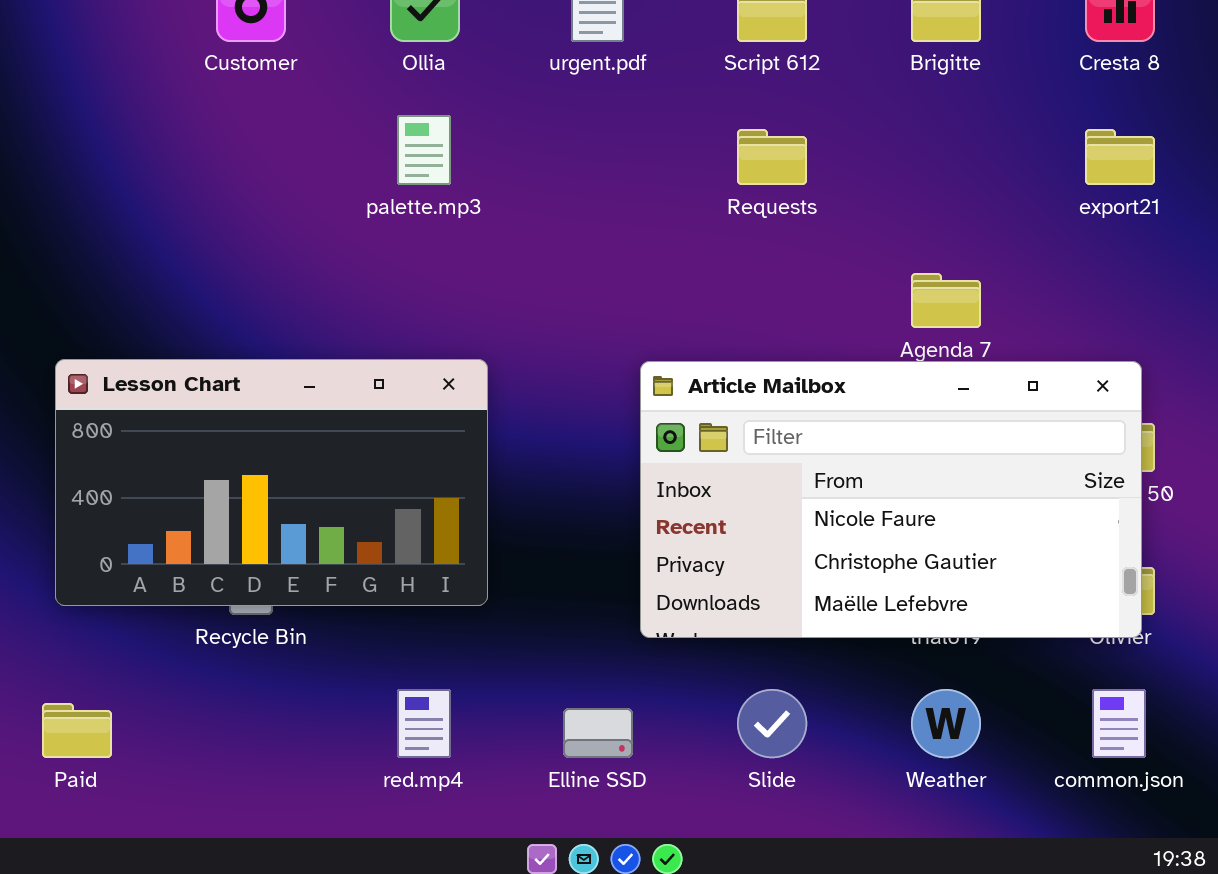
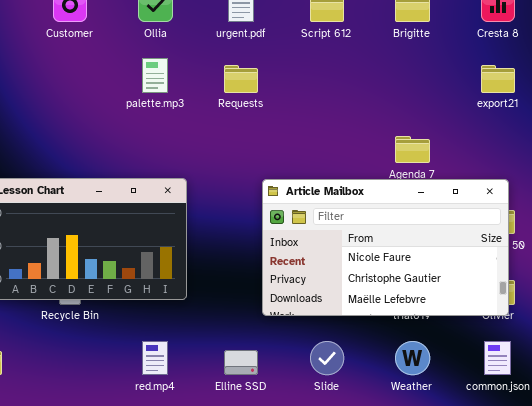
Requests: [737,129,807,185] -> [224,65,258,93], moved

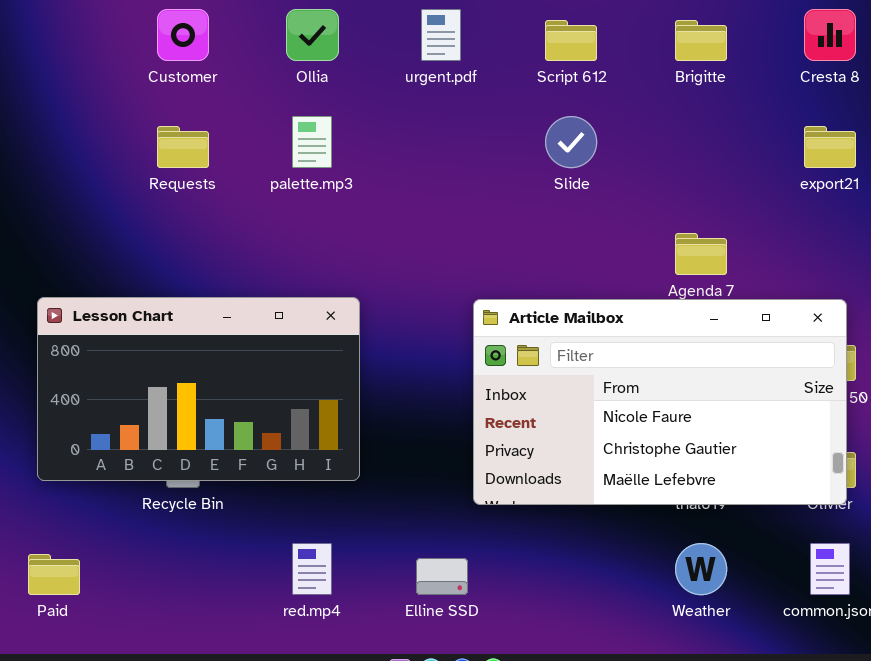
Requests: [224,65,258,93] -> [157,126,209,168], moved
Slide: [310,341,344,375] -> [545,116,597,168], moved

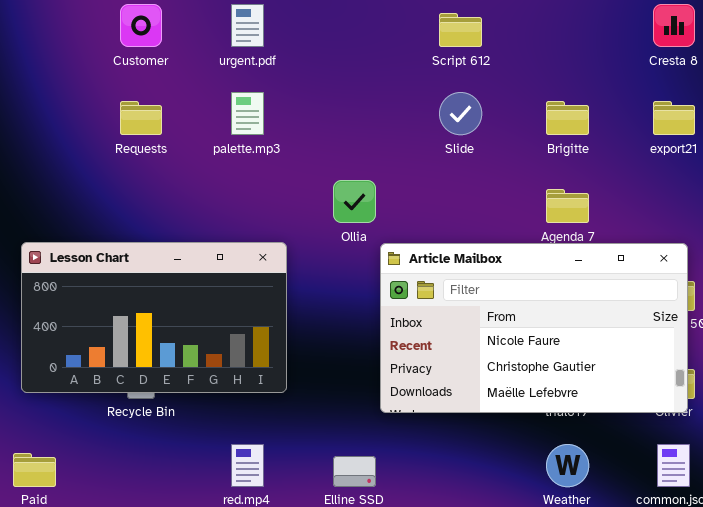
Ollia: [286,9,339,61] -> [333,180,376,223], moved
urgent.pdf: [421,9,461,61] -> [231,4,264,47], moved
Brigitte: [675,20,727,61] -> [546,101,589,135], moved

